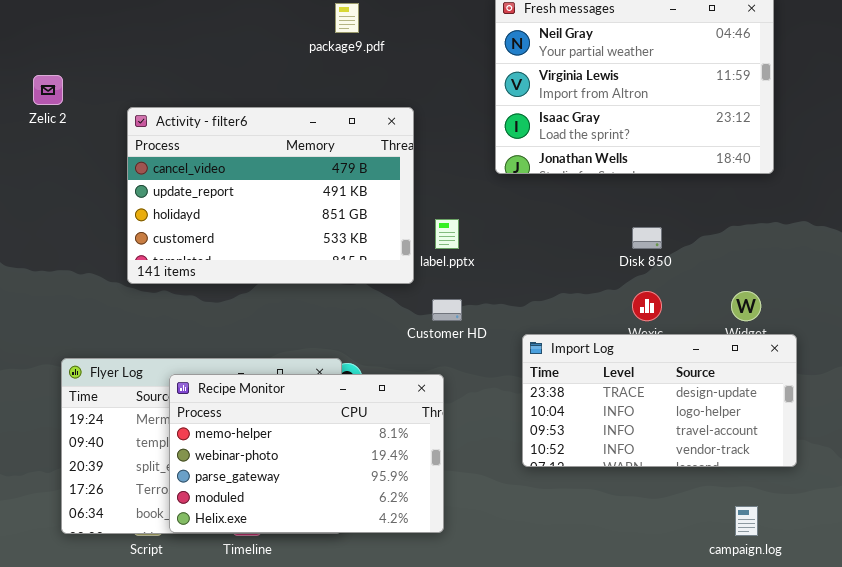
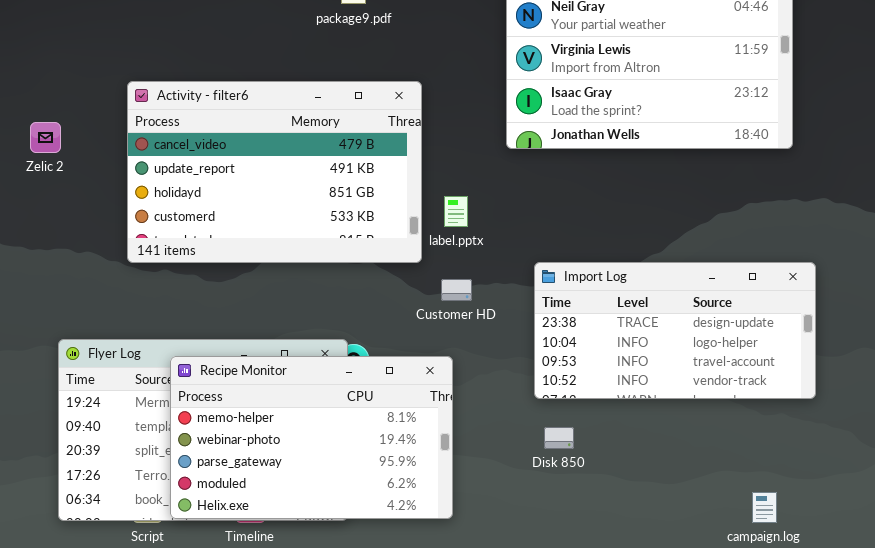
Zelic 2: [33,75,63,105] -> [30,122,61,153], moved
Disk 850: [632,227,662,249] -> [544,427,574,449], moved
Import Log: [522,334,797,467] -> [534,262,816,399], moved

